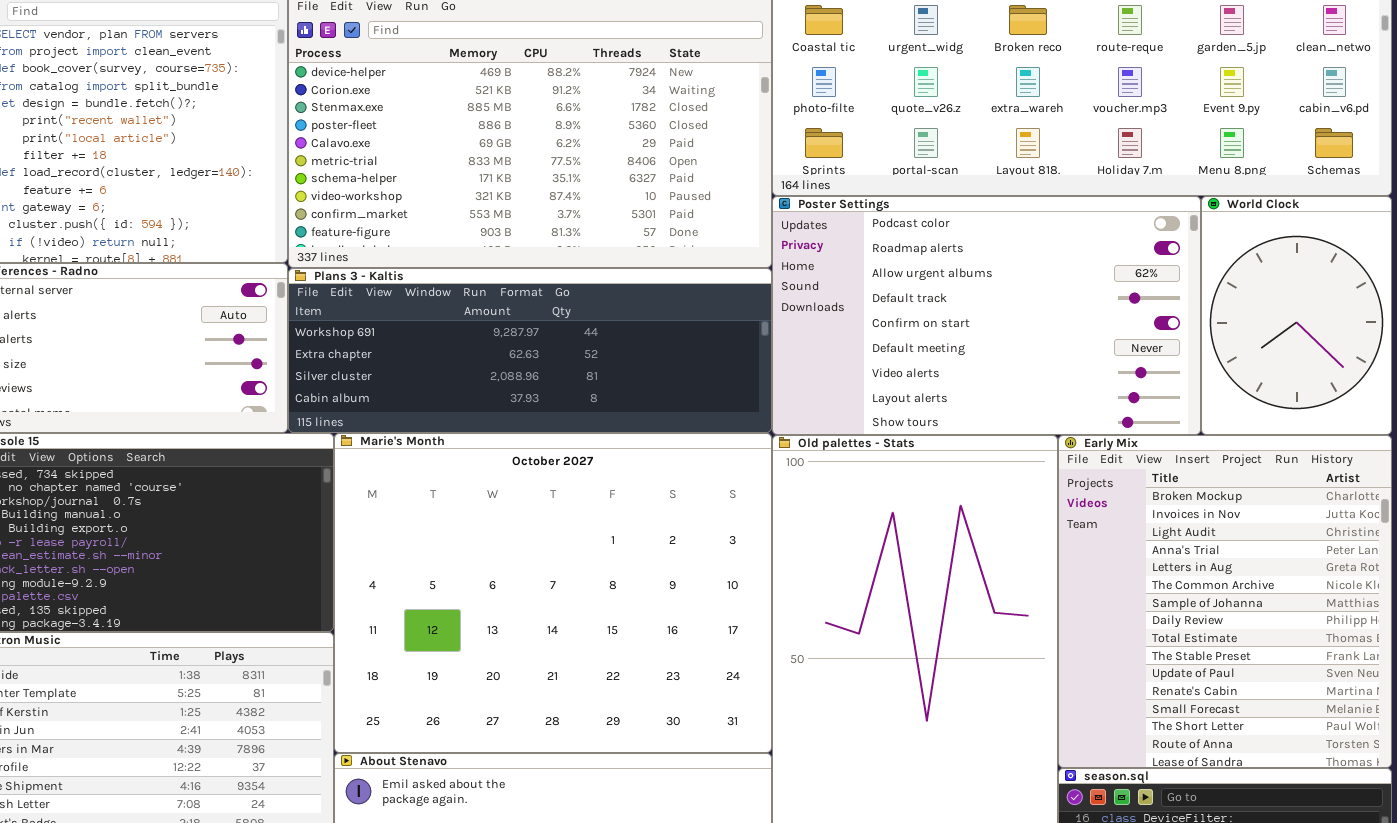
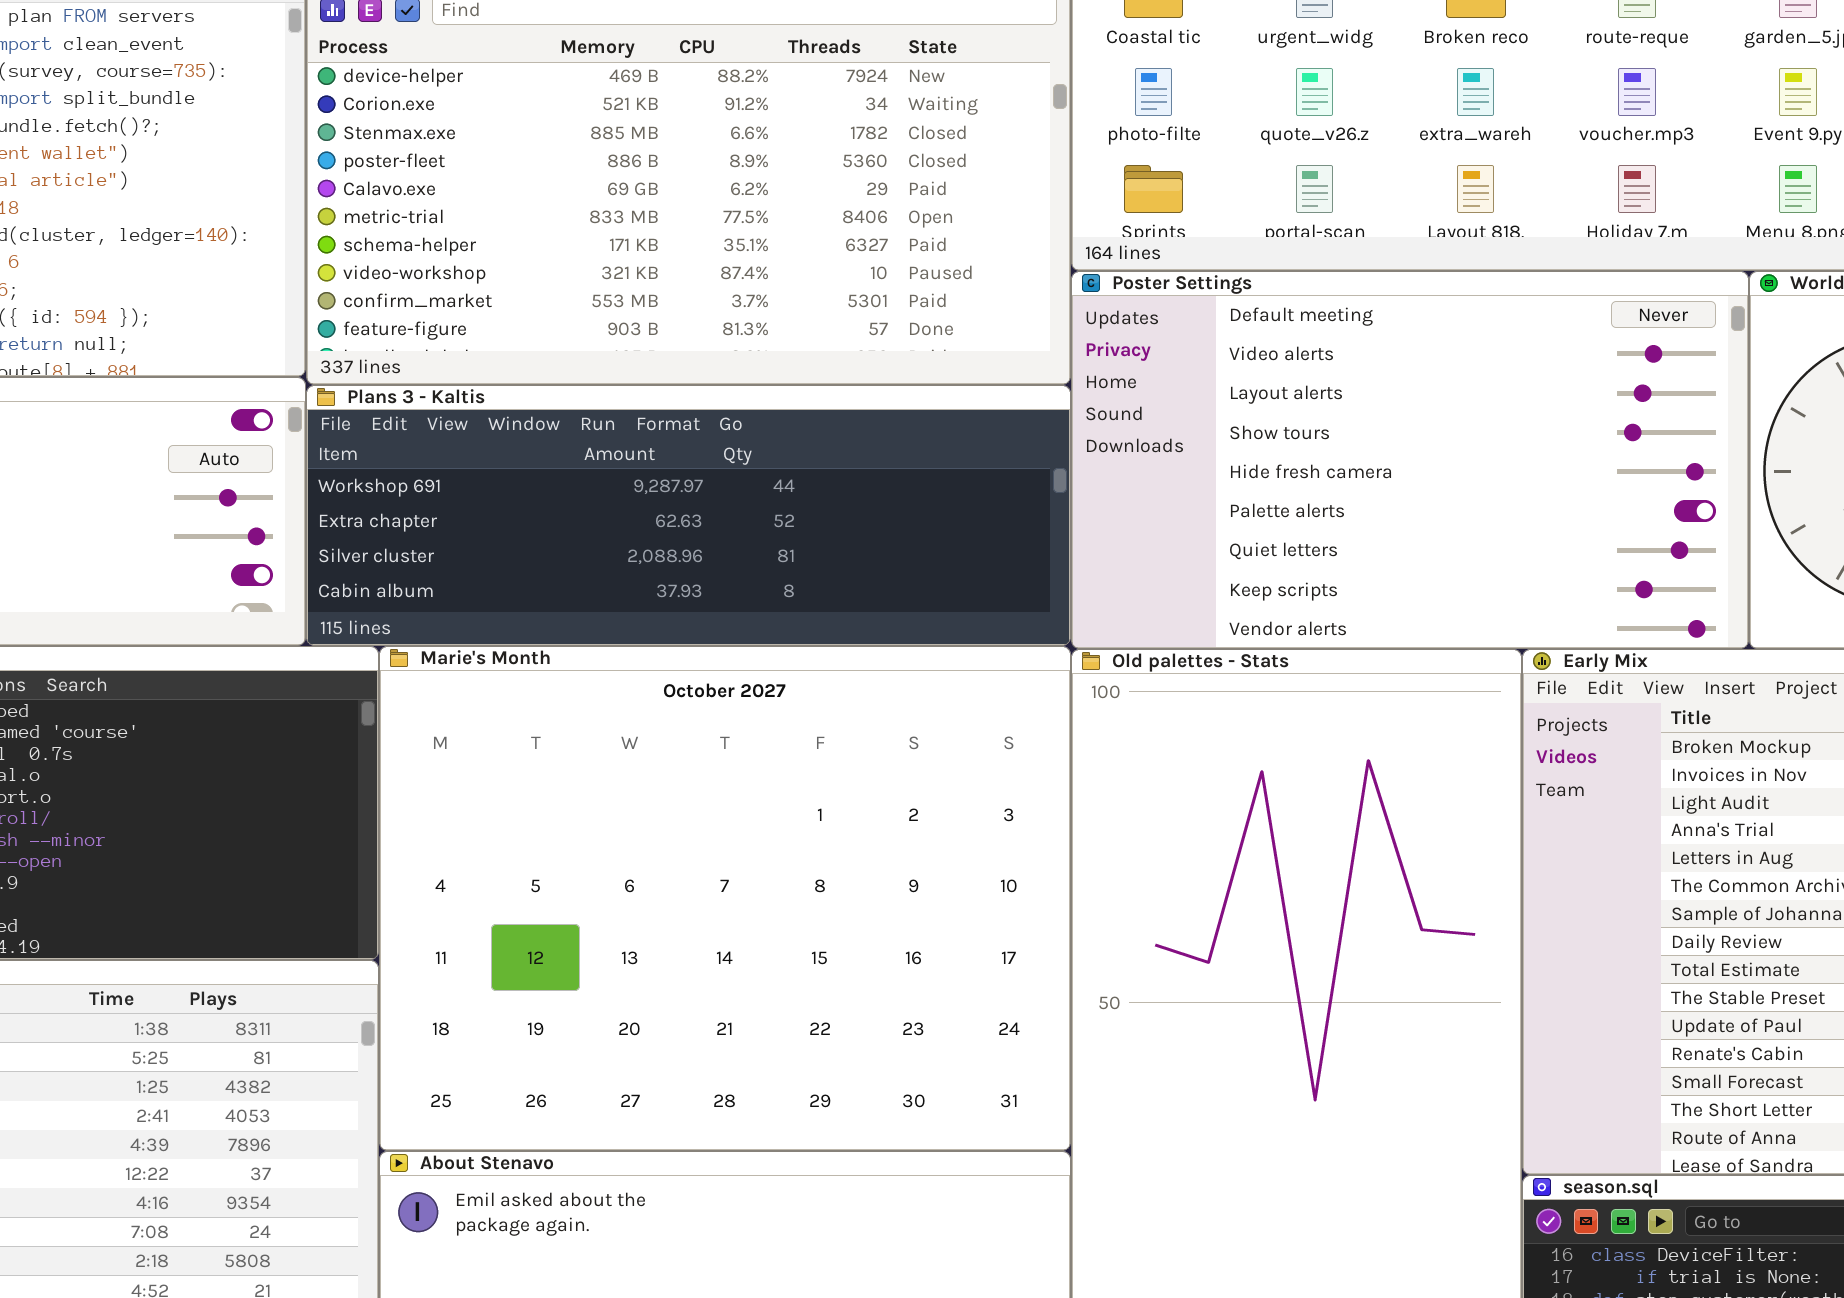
Poster Settings: [772,196,1201,435] -> [1071,271,1749,649], scrolled down 5 rows

